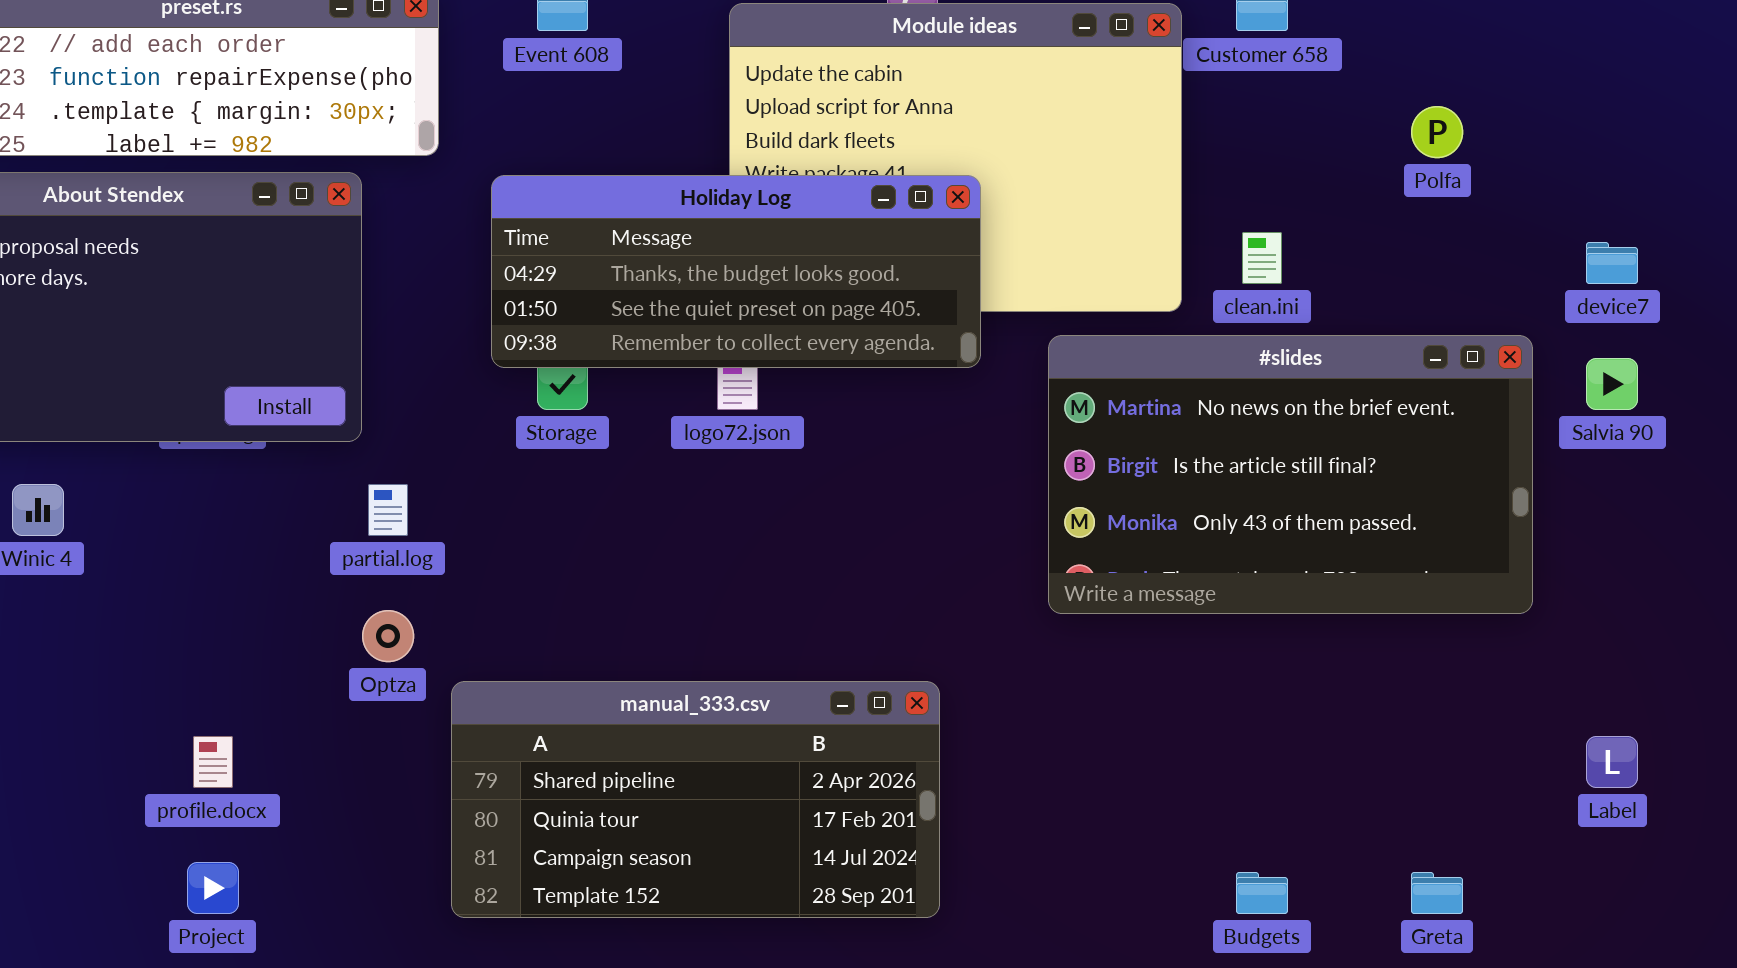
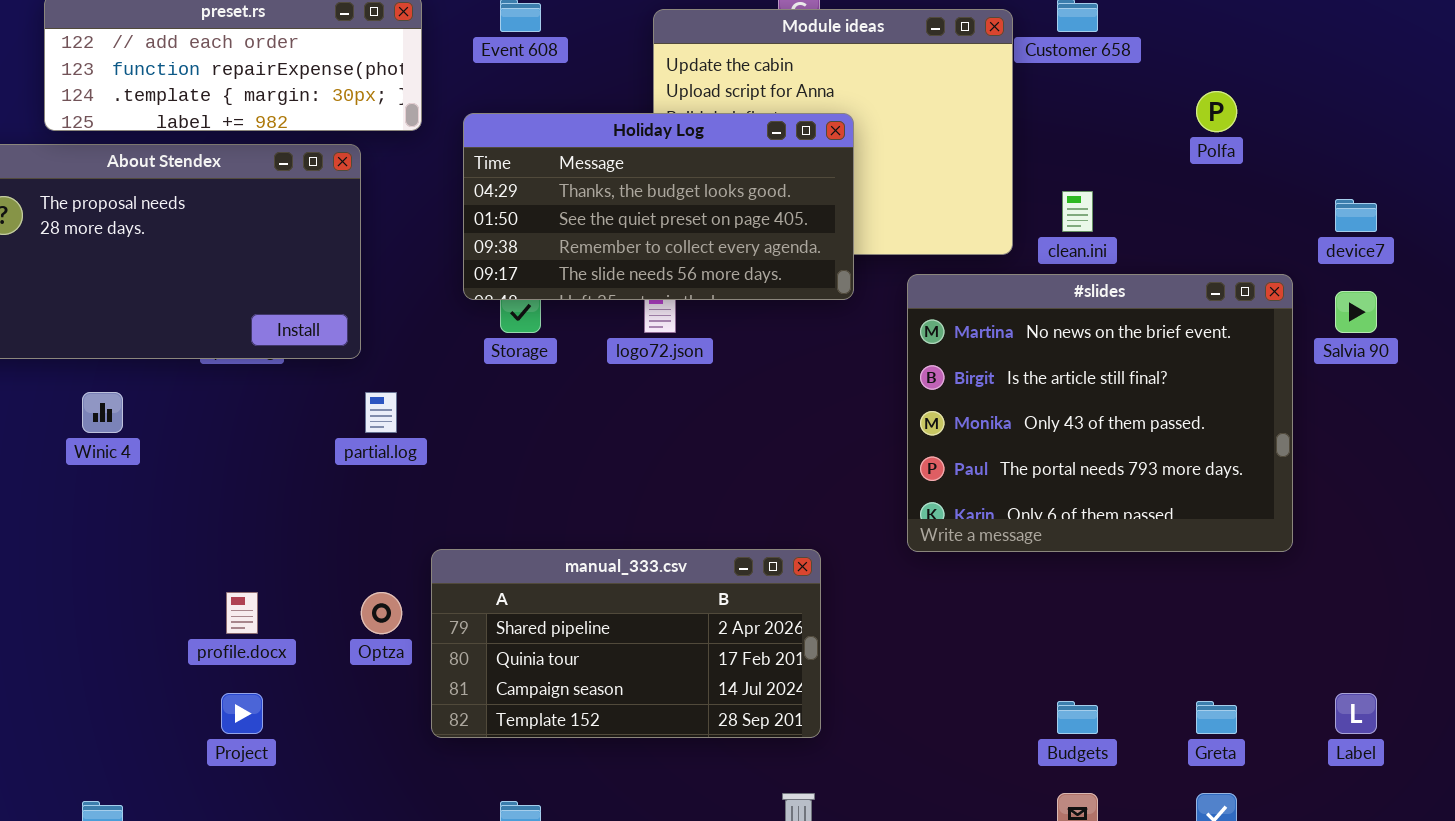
Holiday Log: [491,175,981,368] -> [463,113,854,300], resized
#slides: [1048,335,1533,614] -> [907,274,1293,552], resized
Optza: [362,610,414,662] -> [361,592,402,634], moved
Label: [1586,736,1638,788] -> [1335,693,1377,734], moved

